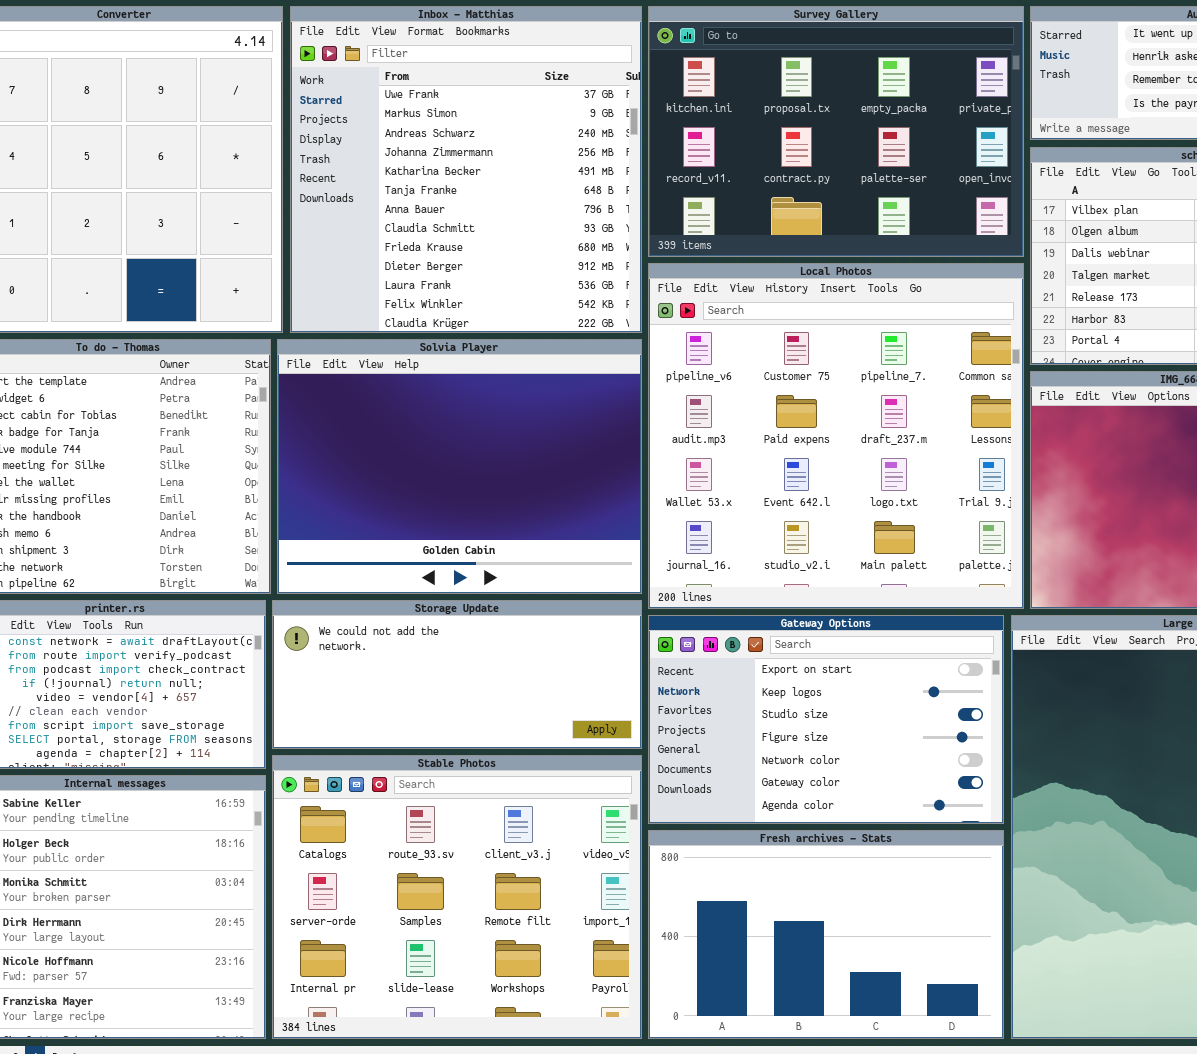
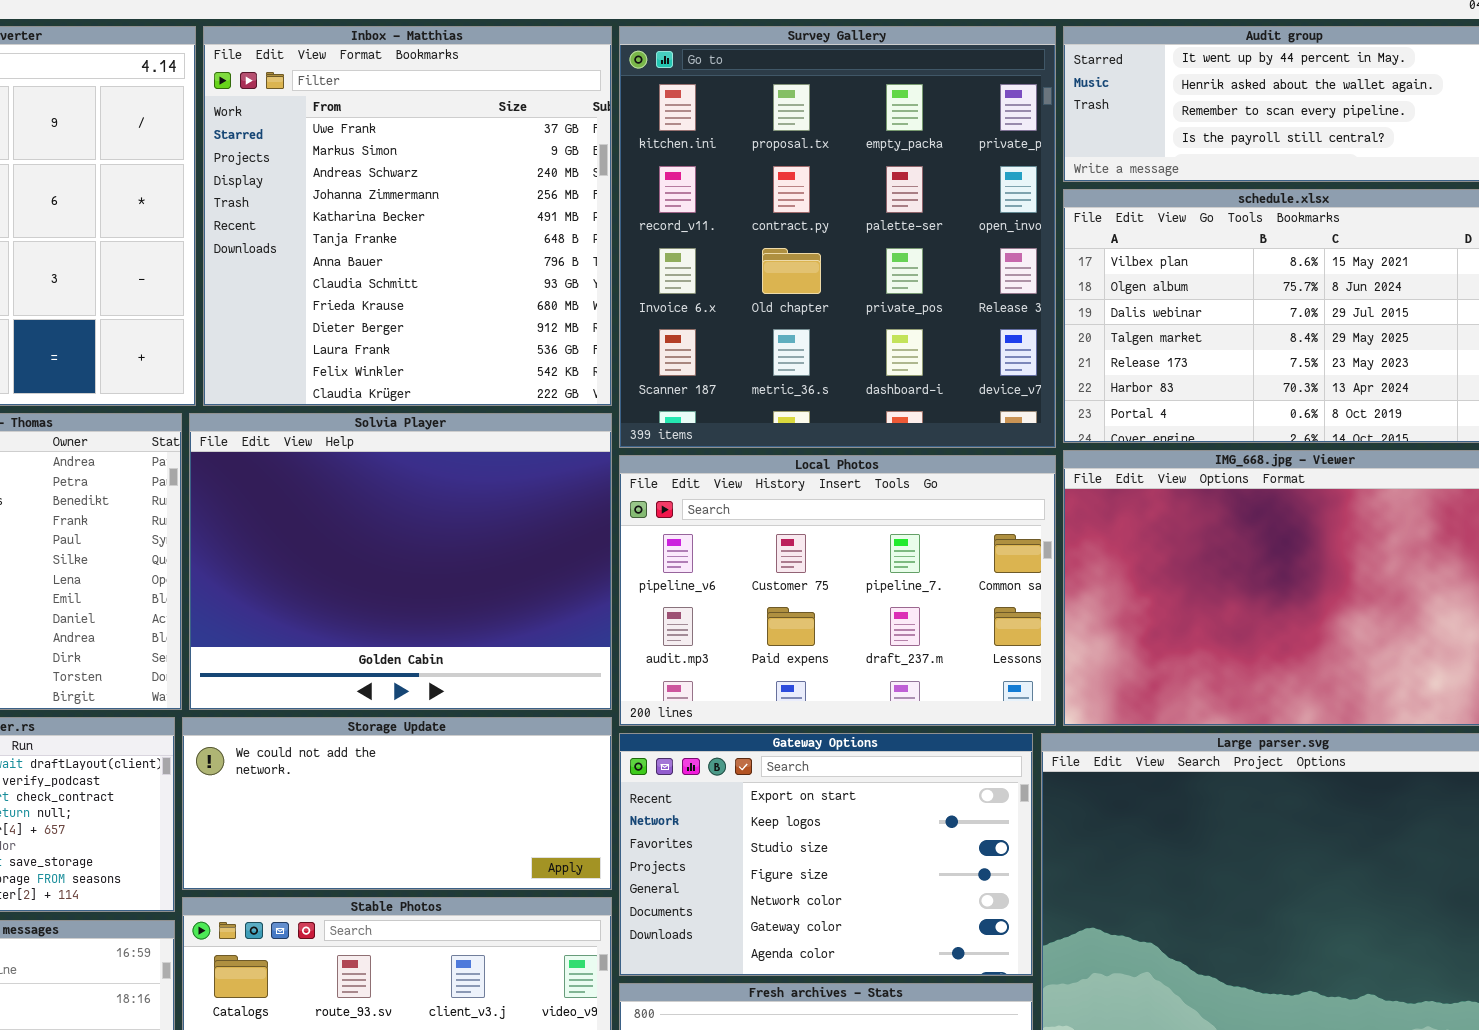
Survey Gallery: [648,6,1024,257] -> [619,26,1056,448], resized
Local Photos: [648,263,1024,609] -> [619,455,1056,726], resized

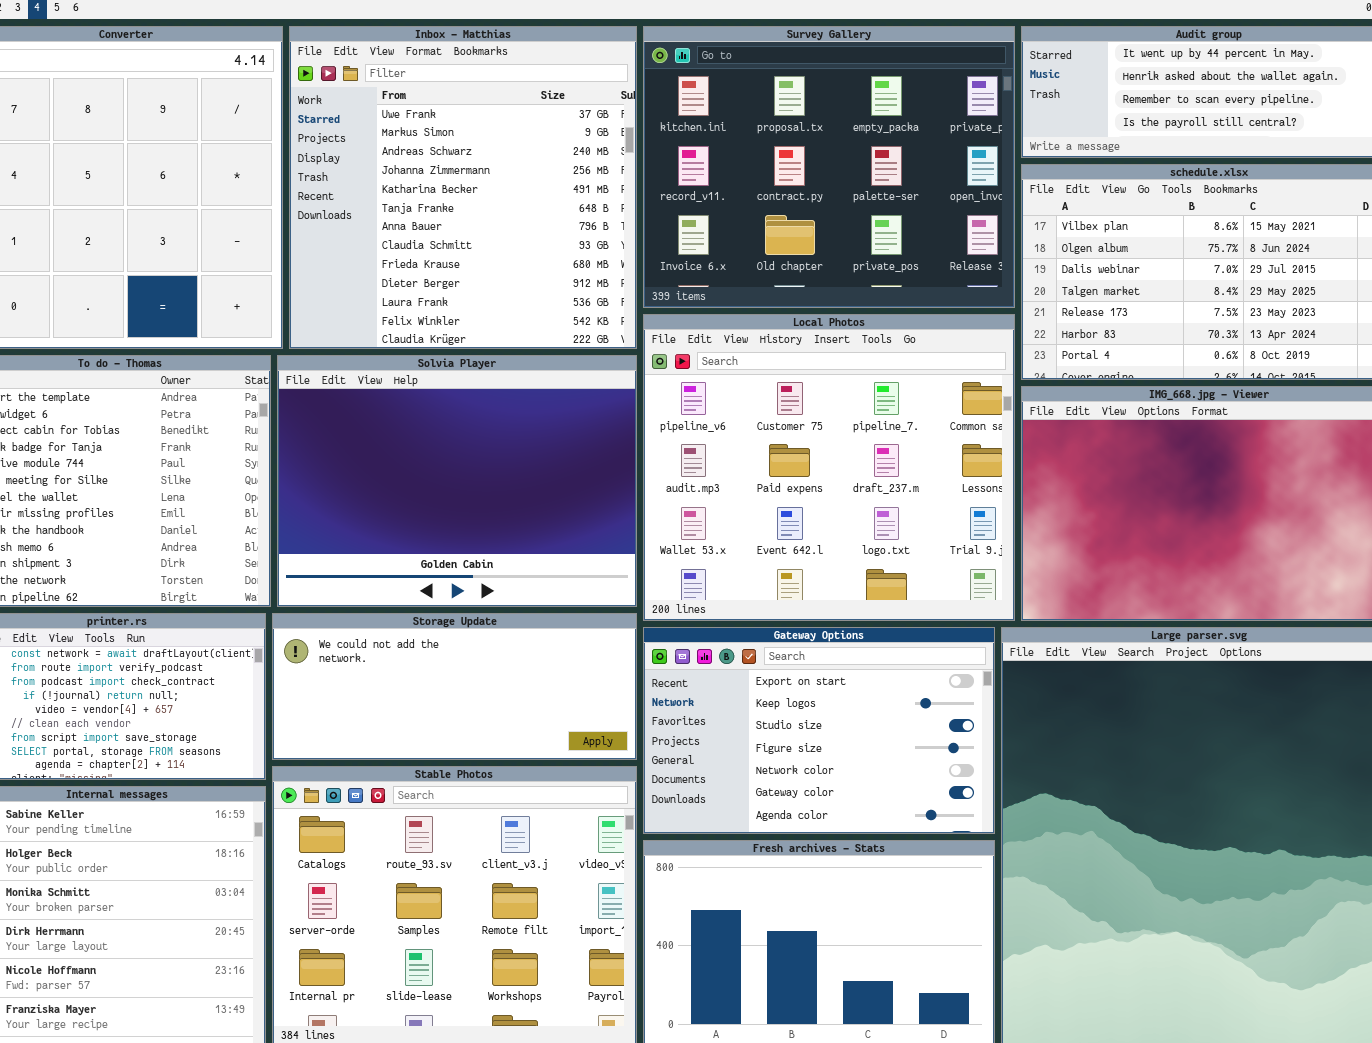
Survey Gallery: [619,26,1056,448] -> [643,26,1015,308], resized
Local Photos: [619,455,1056,726] -> [643,314,1015,621], resized

